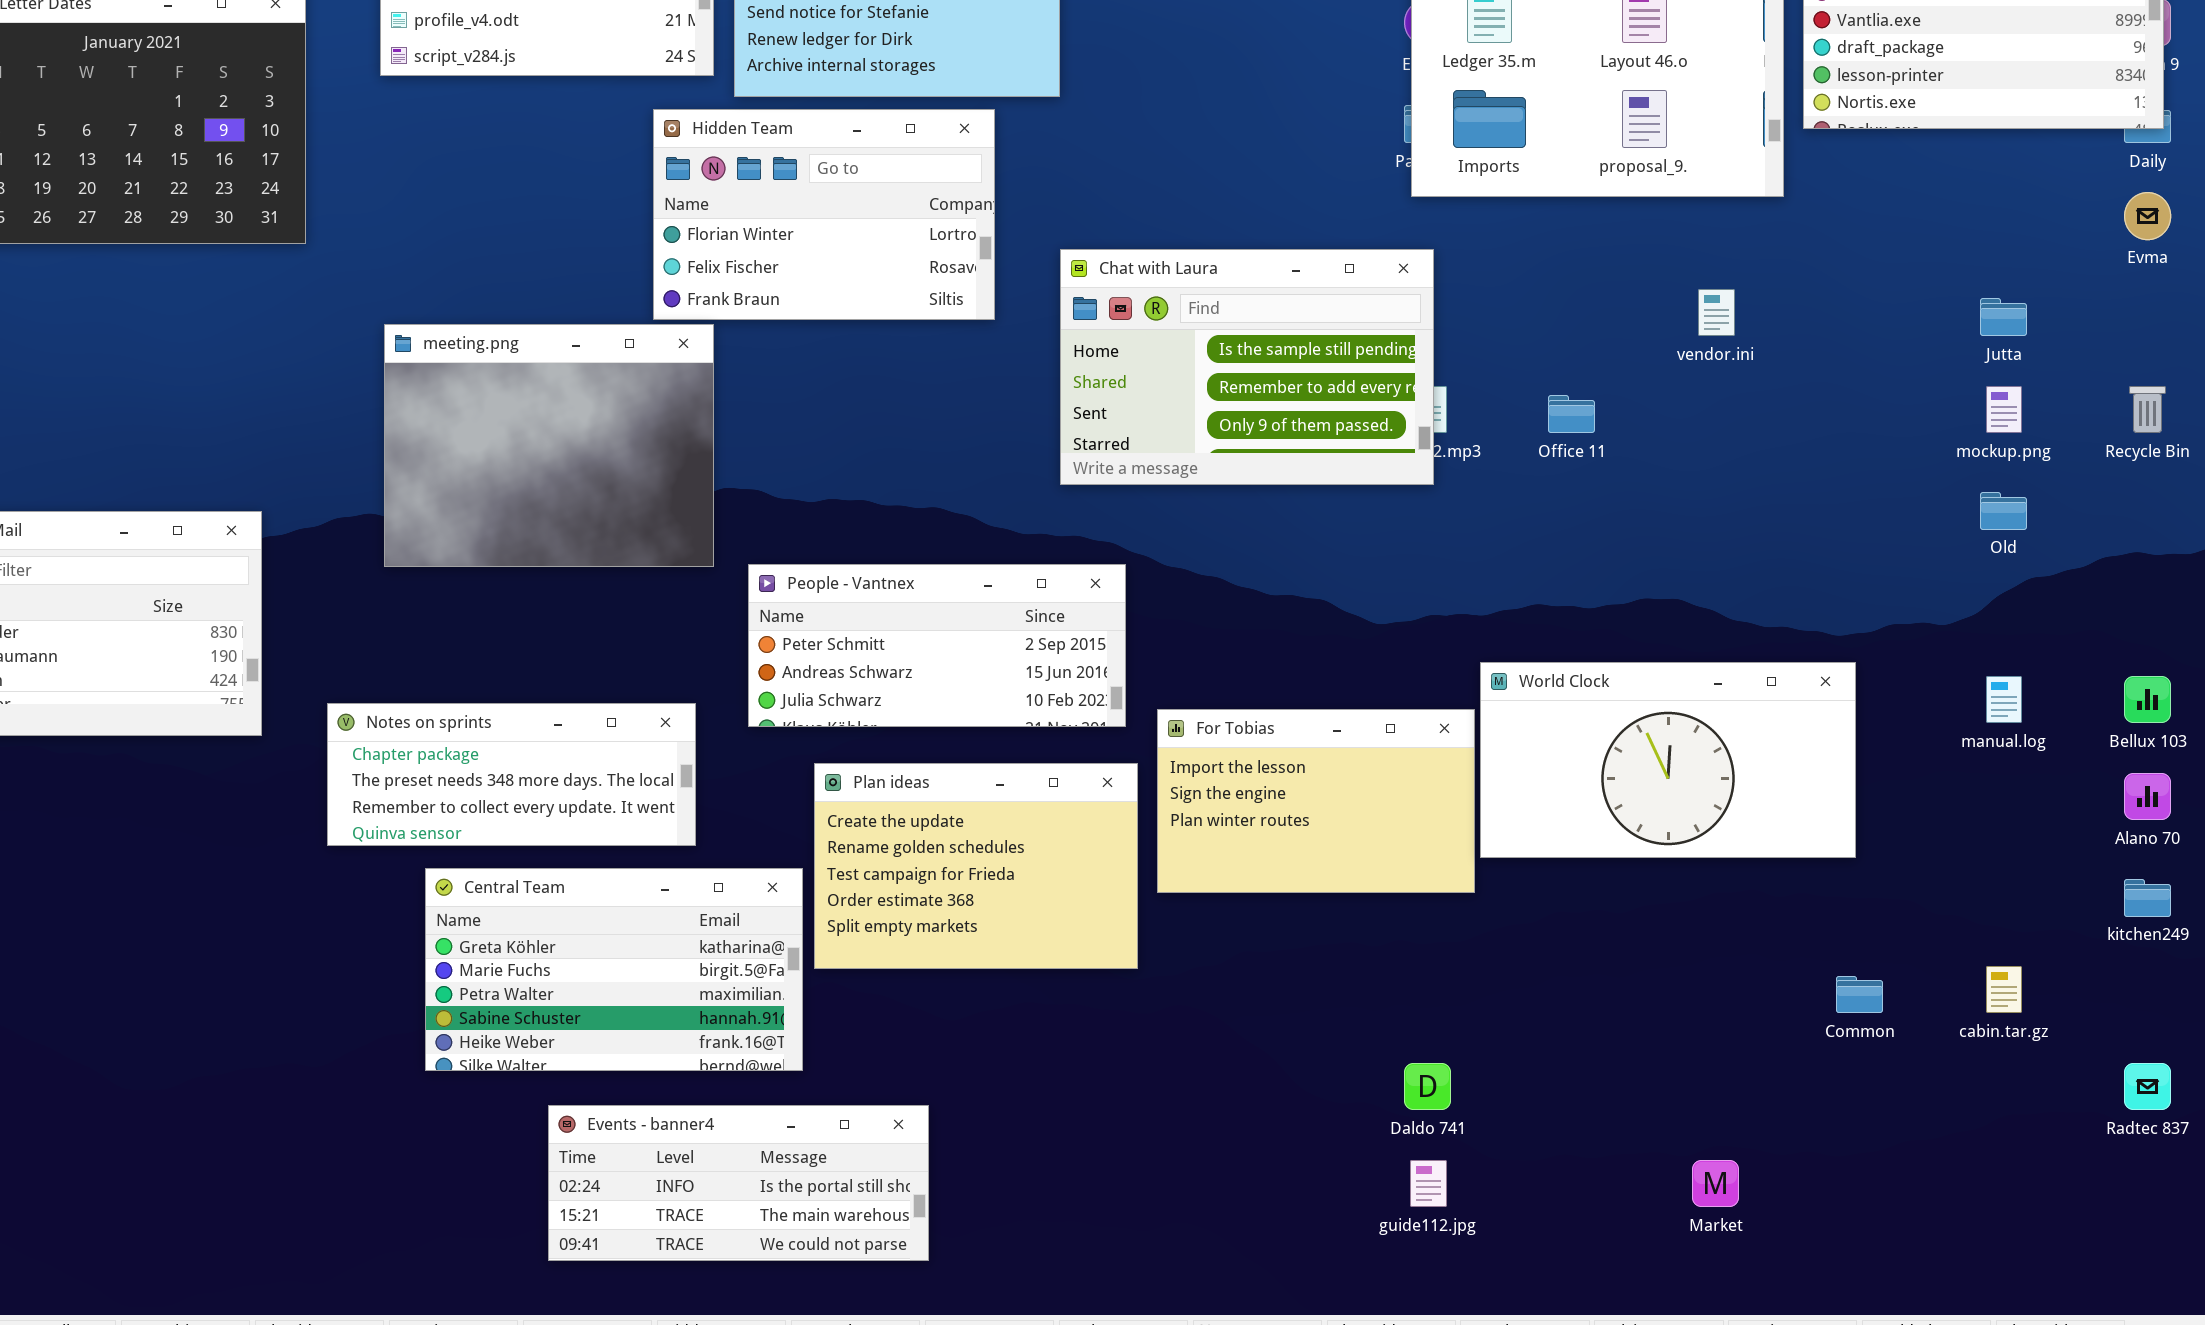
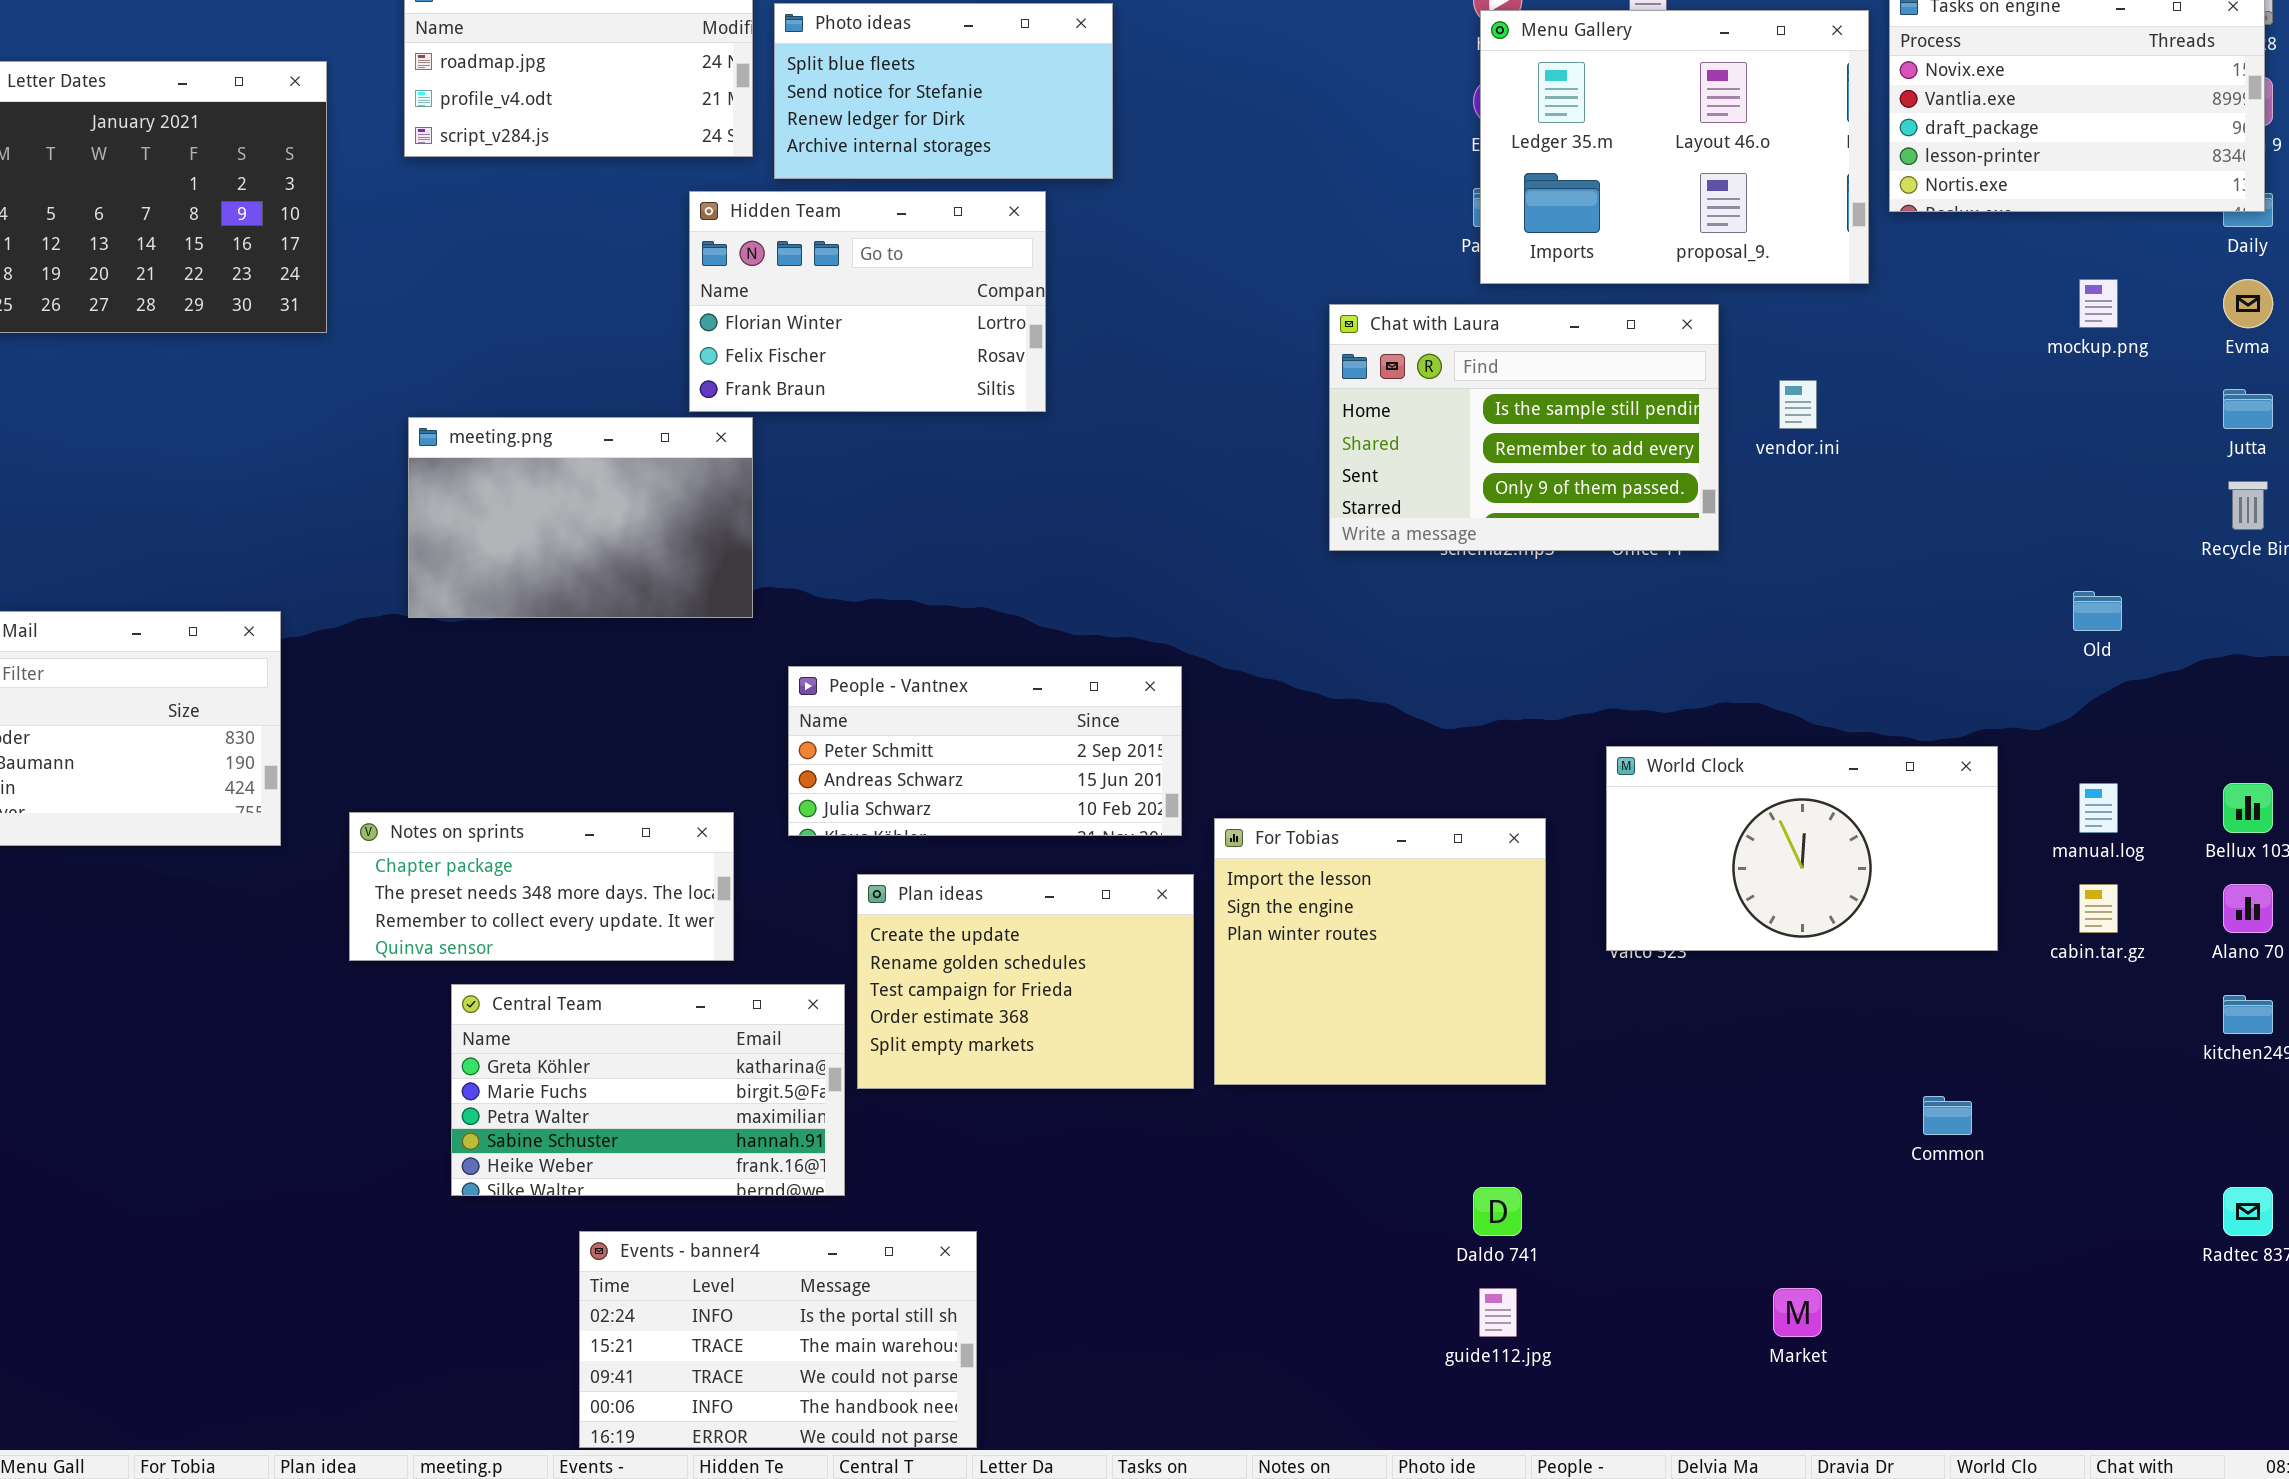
Chat with Laura: [1060,249,1434,485] -> [1329,304,1719,551], moved
Jutta: [1980,298,2027,336] -> [2223,389,2273,429], moved
meeting.png: [384,324,714,567] -> [408,417,753,618], resized
mockup.png: [1986,386,2022,433] -> [2079,279,2118,328], moved
World Clock: [1480,662,1856,858] -> [1606,746,1998,951], moved
For Tobias: [1157,709,1475,893] -> [1214,818,1546,1085], resized
cabin.tar.gz: [1986,966,2022,1013] -> [2079,884,2118,933], moved
Events - banner4: [548,1105,929,1261] -> [579,1231,977,1448], resized

